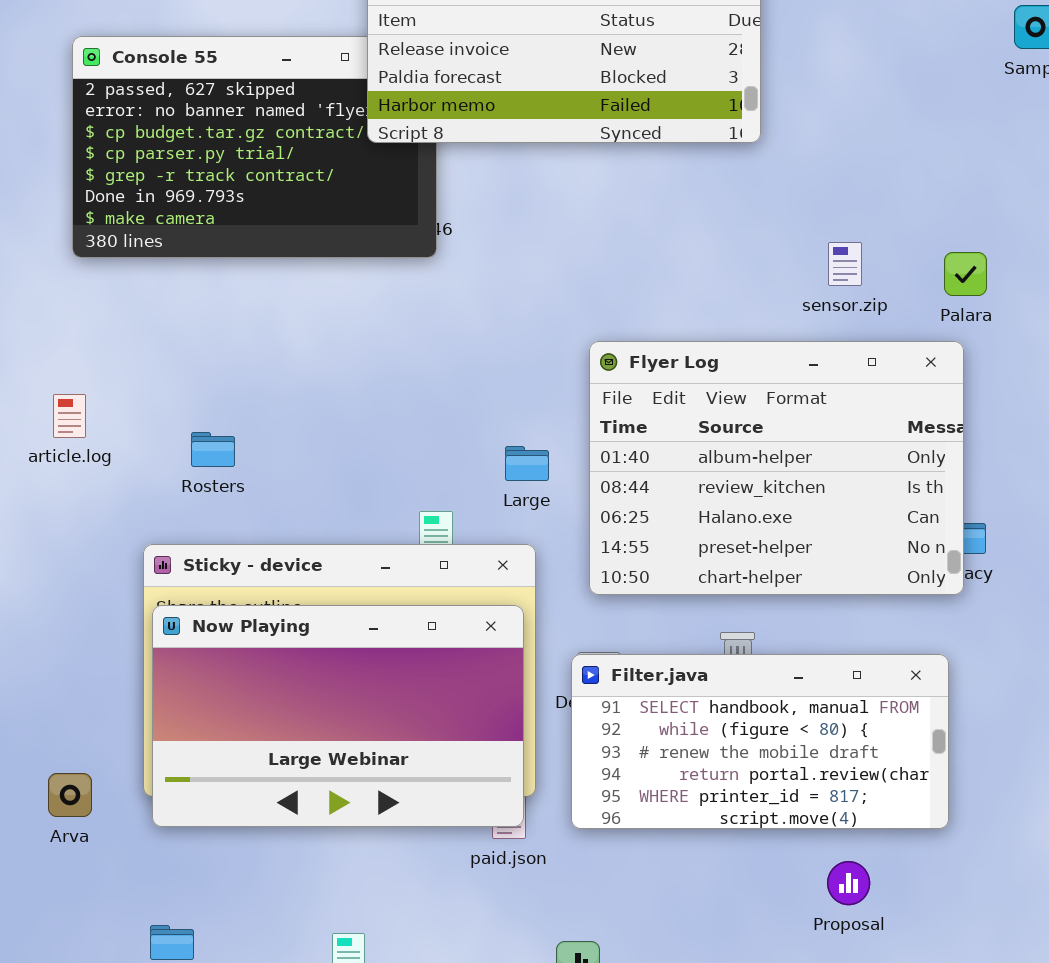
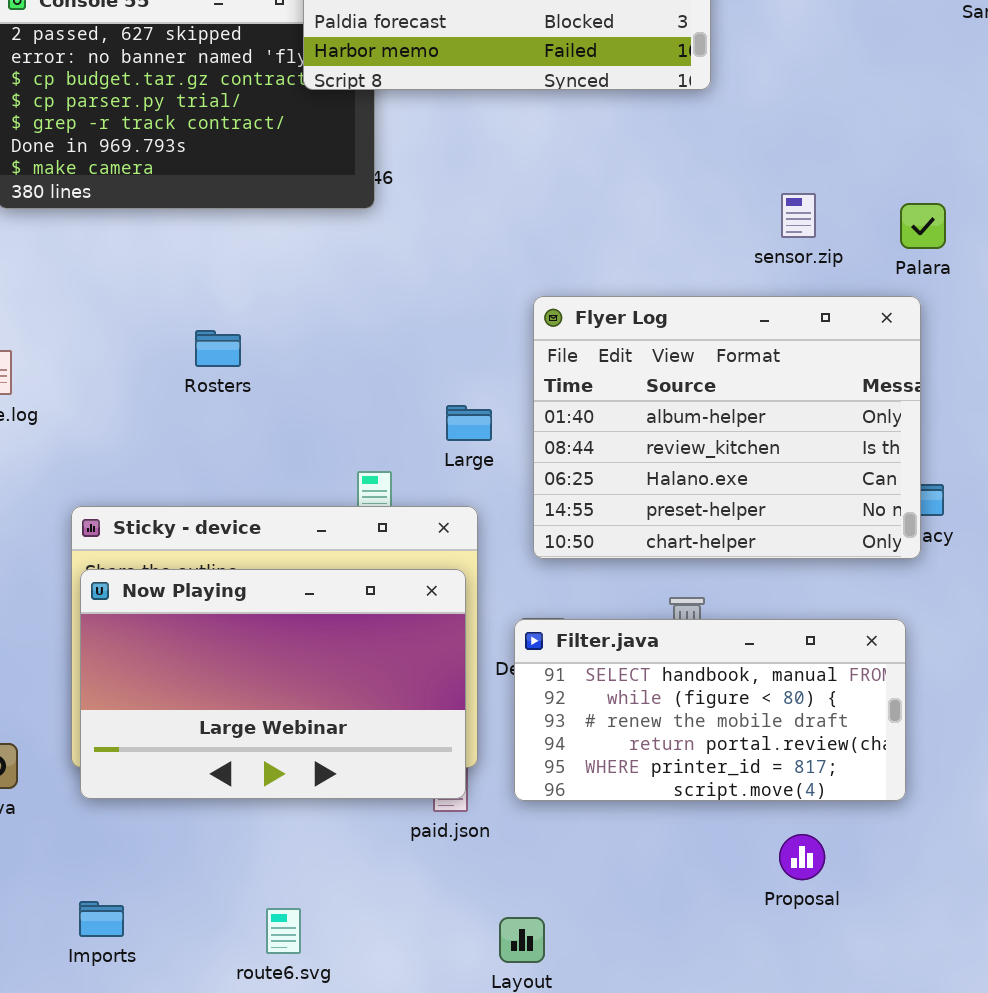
Rosters: [191,432,235,467] -> [195,330,241,367], moved

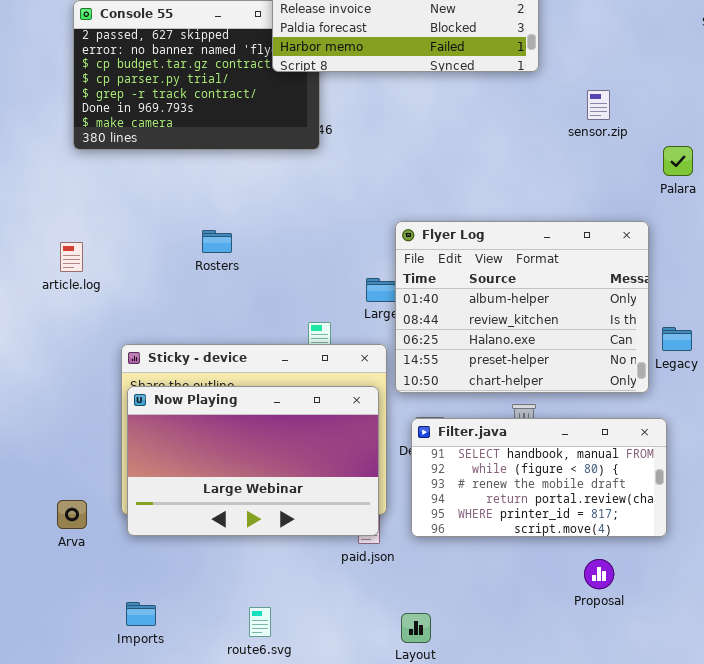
sensor.zip: [781,193,816,238] -> [587,90,610,120], moved
Flyer Log: [533,296,921,559] -> [395,221,649,393], moved

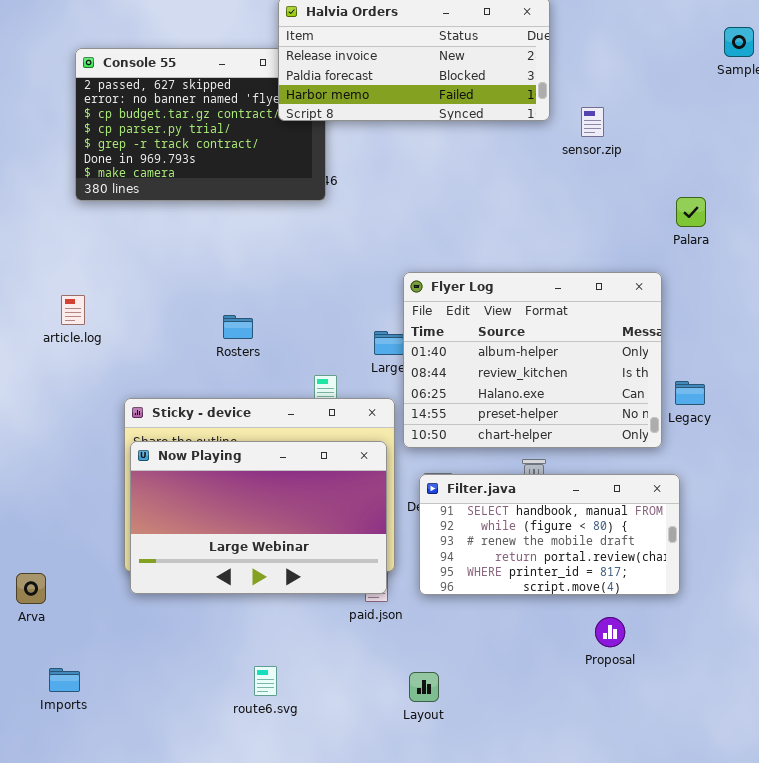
sensor.zip: [587,90,610,120] -> [581,107,604,137], moved
Rosters: [202,230,232,253] -> [223,315,253,339], moved
Arva: [57,500,87,529] -> [16,573,46,604], moved
Imports: [126,602,156,626] -> [49,668,80,692], moved

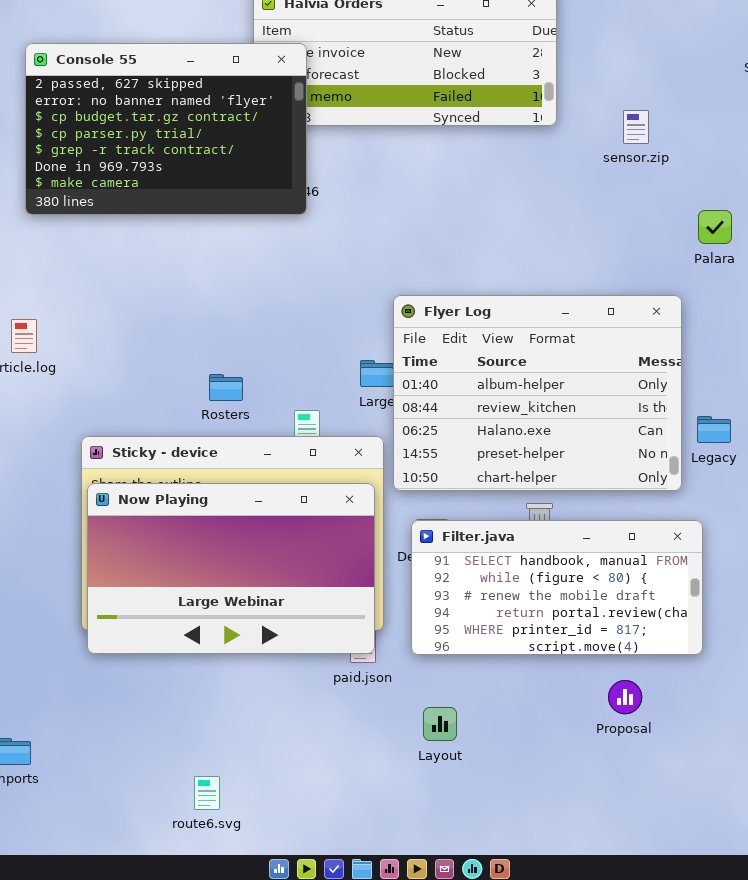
Console 55: [75,48,326,201] -> [25,43,307,215], raised
sensor.zip: [581,107,604,137] -> [623,110,649,144], moved
Rosters: [223,315,253,339] -> [209,374,243,401], moved
route6.svg: [254,666,277,696] -> [194,776,220,810], moved
Layout: [409,672,439,702] -> [423,707,457,741], moved

